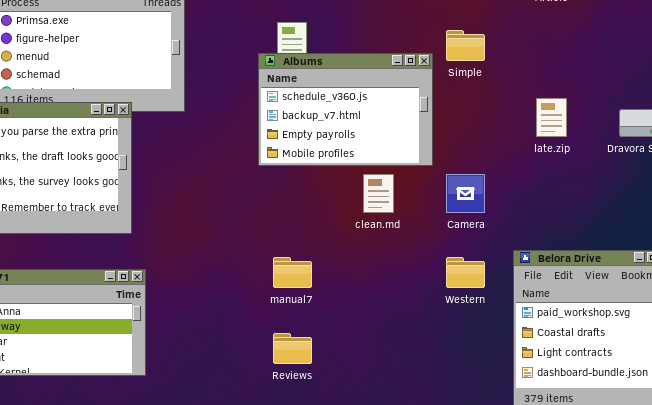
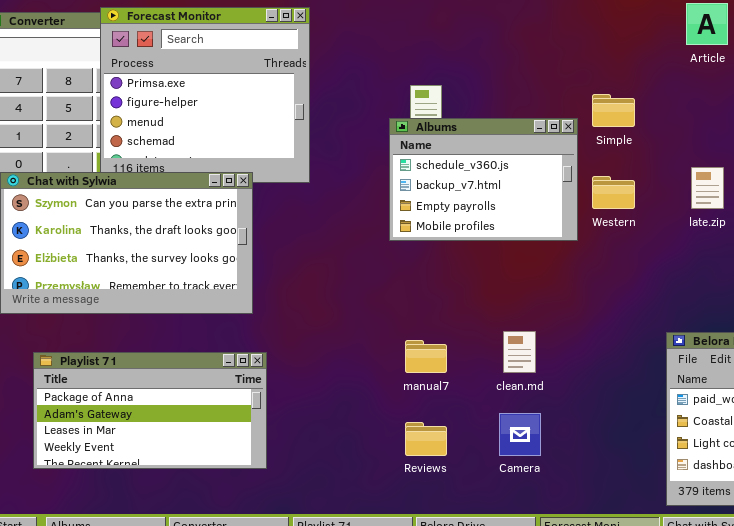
clean.md: [363,174,394,213] -> [503,331,536,373], moved
Camera: [446,174,485,213] -> [499,413,541,456], moved
Western: [446,257,485,288] -> [592,176,635,209], moved

